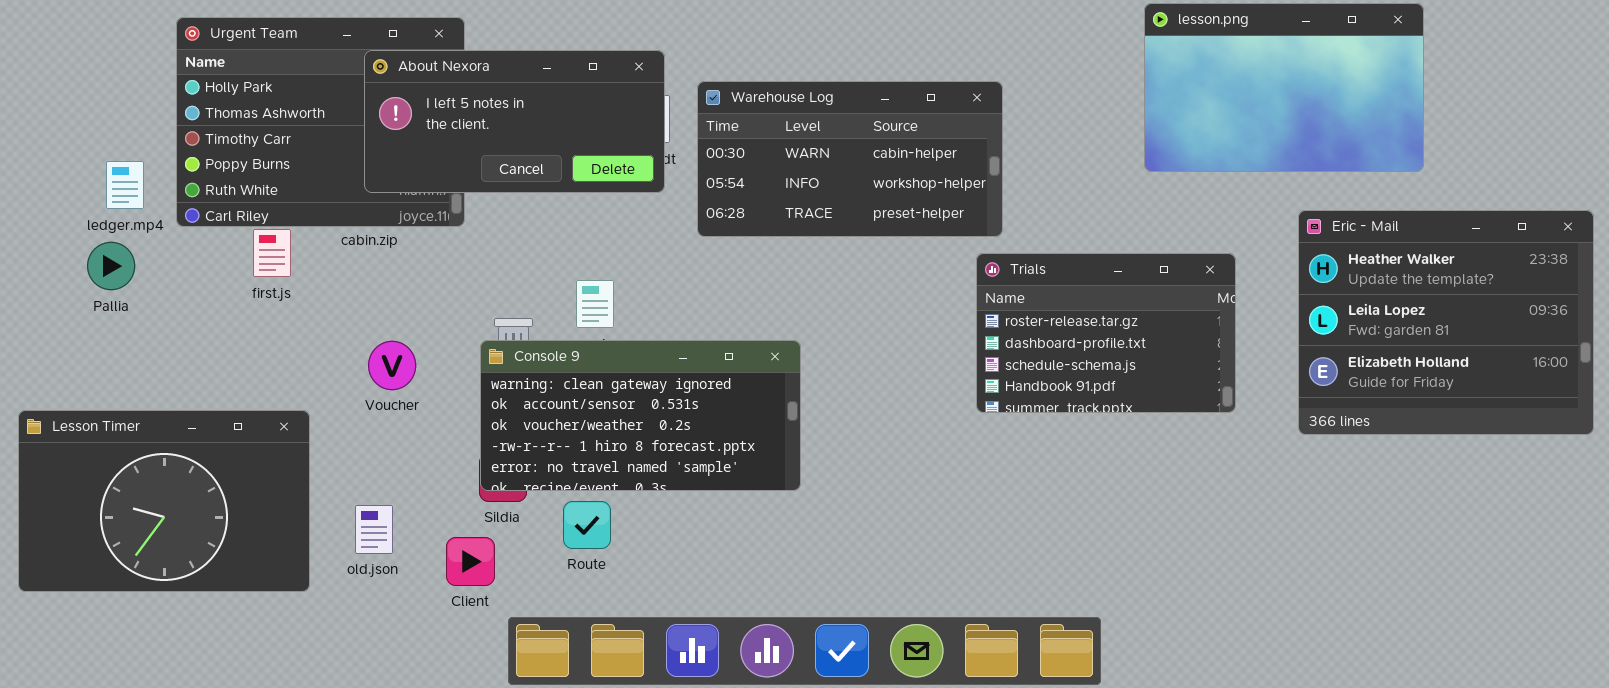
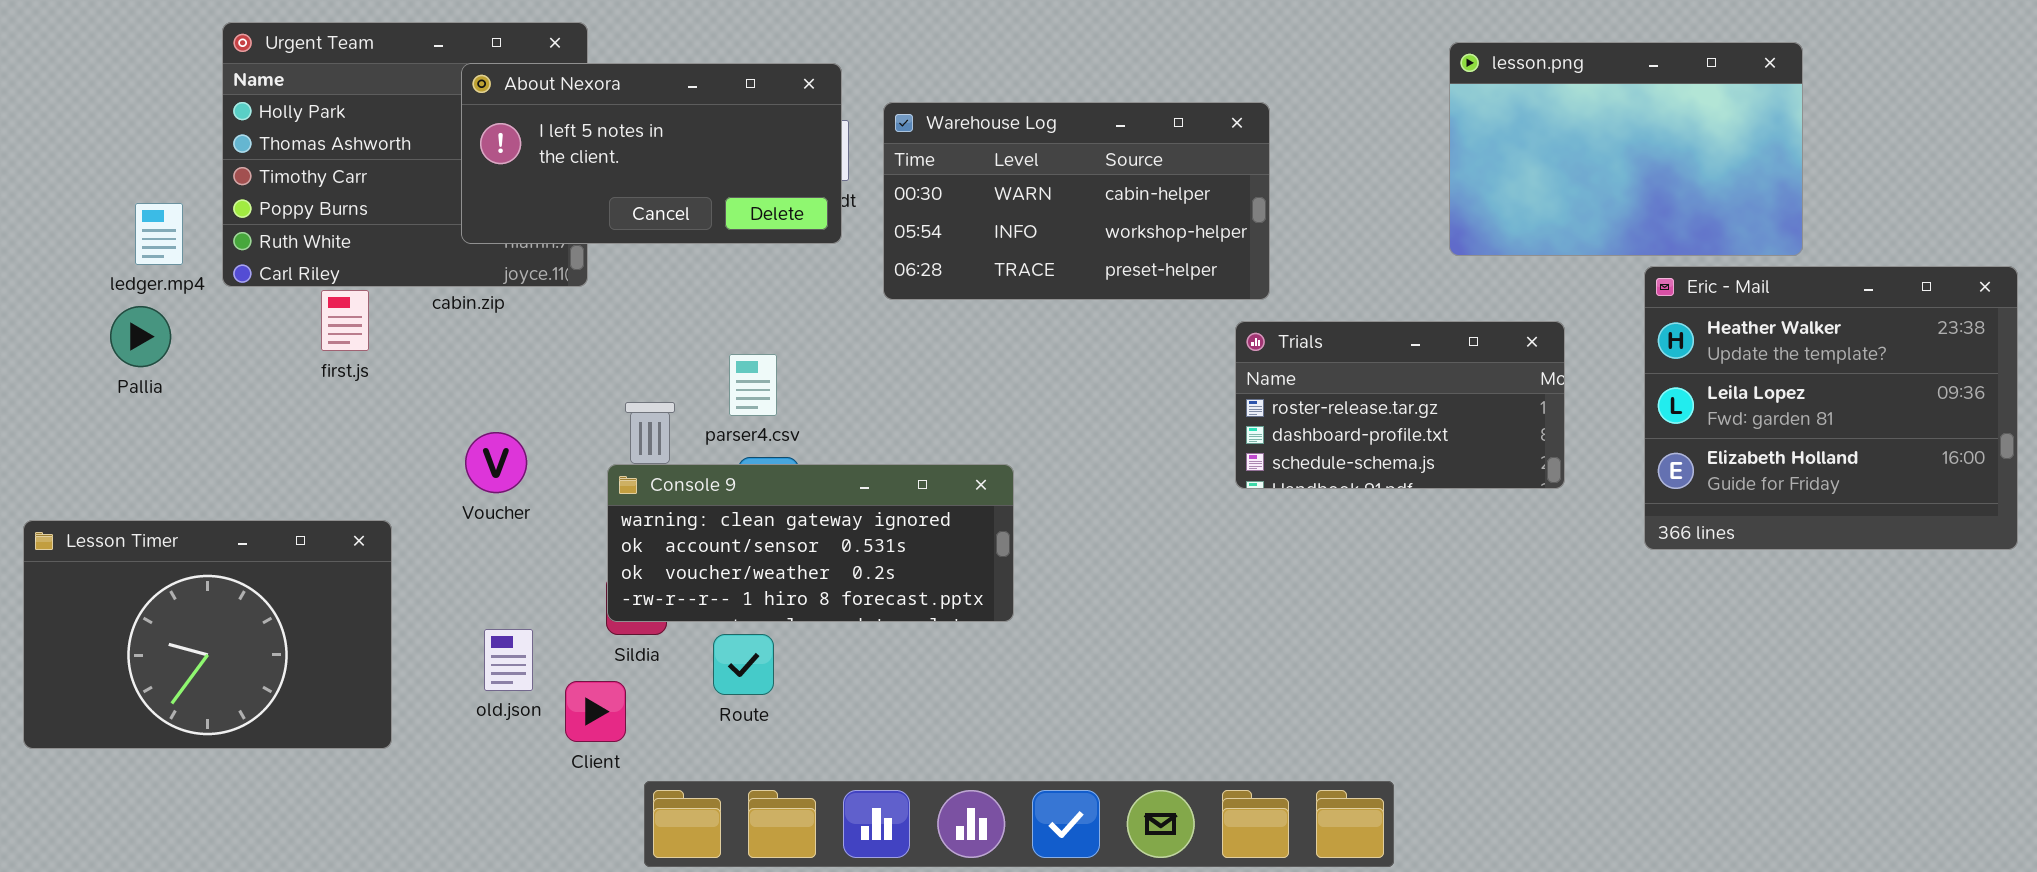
lesson.png: [1144,3,1424,172] -> [1449,42,1803,256], moved
Trials: [976,253,1236,413] -> [1235,321,1565,489], resized
Console 9: [480,340,801,491] -> [607,464,1014,622], resized
old.json: [355,505,393,554] -> [484,629,533,691], moved

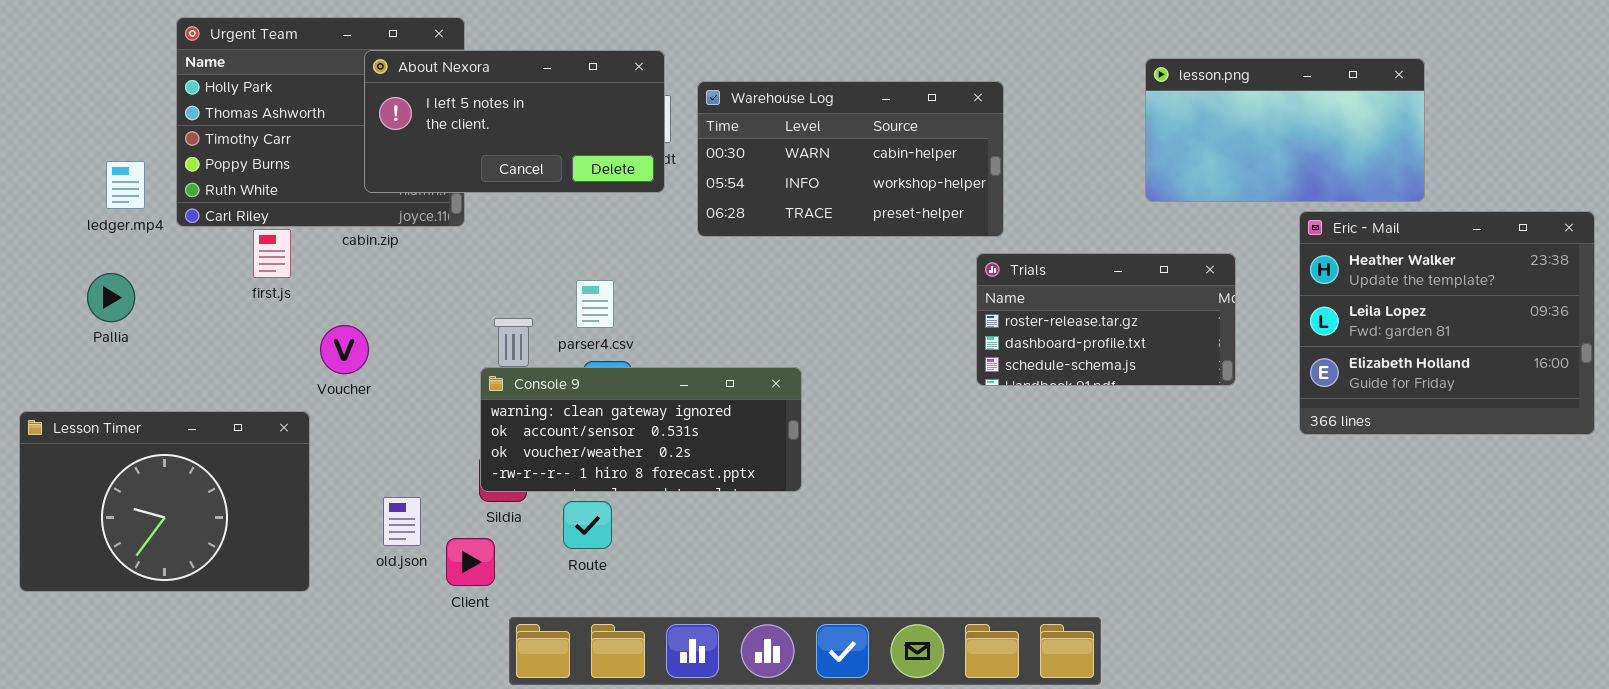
lesson.png: [1449,42,1803,256] -> [1145,58,1425,202], resized
Pallia: [110,306,171,367] -> [87,273,135,322], moved
Voucher: [465,432,527,493] -> [320,325,369,374], moved

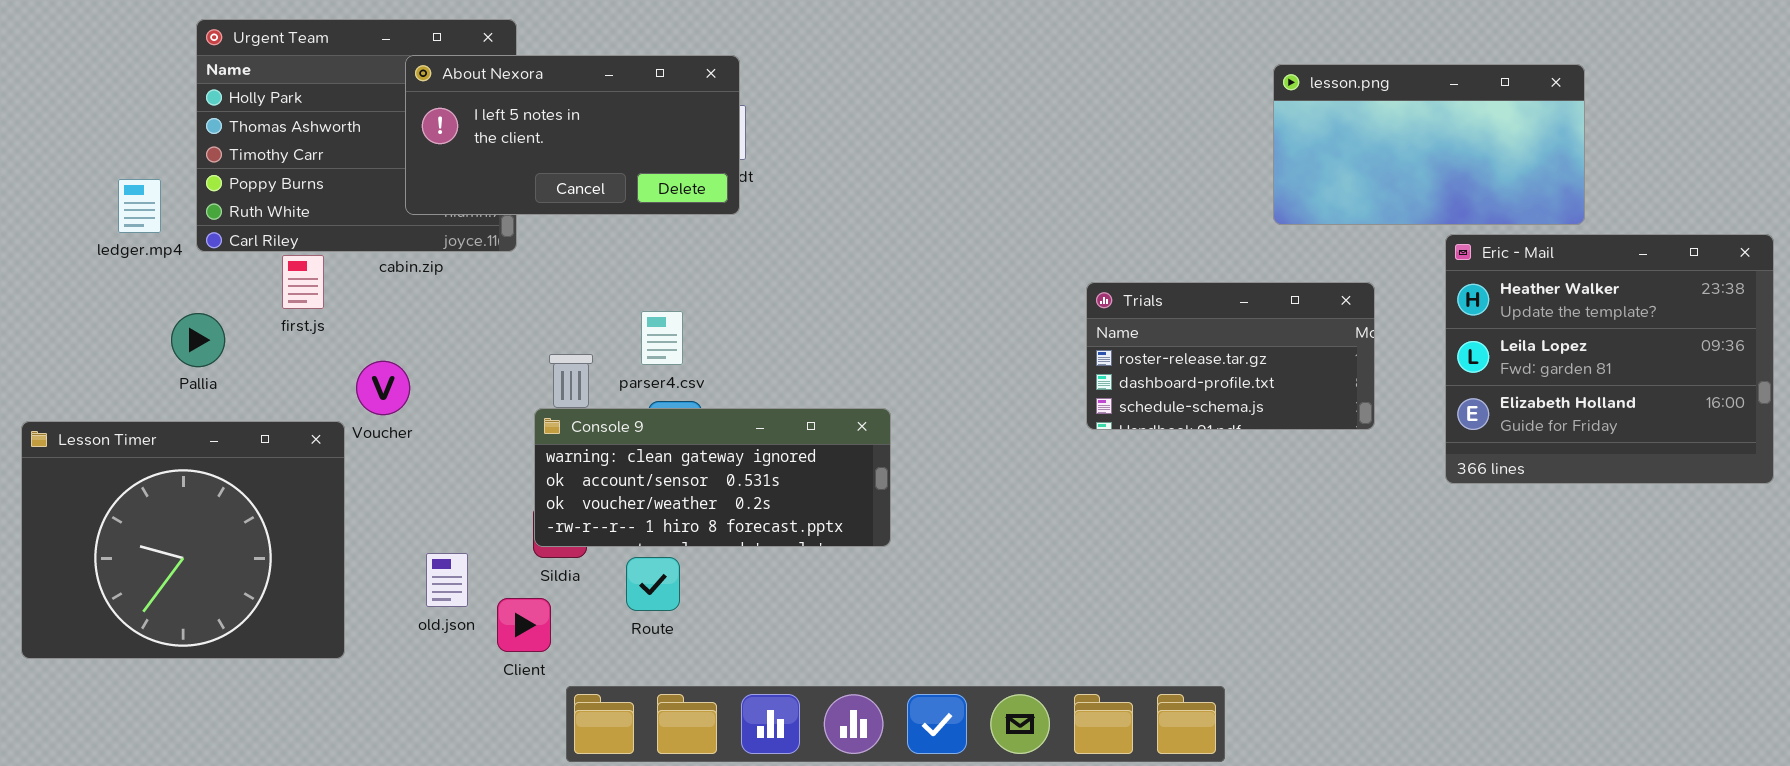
Warehouse Log: [697,81,1004,237] -> none, closed
Pallia: [87,273,135,322] -> [171,313,225,367], moved
Lesson Timer: [19,411,310,592] -> [21,421,345,659], resized

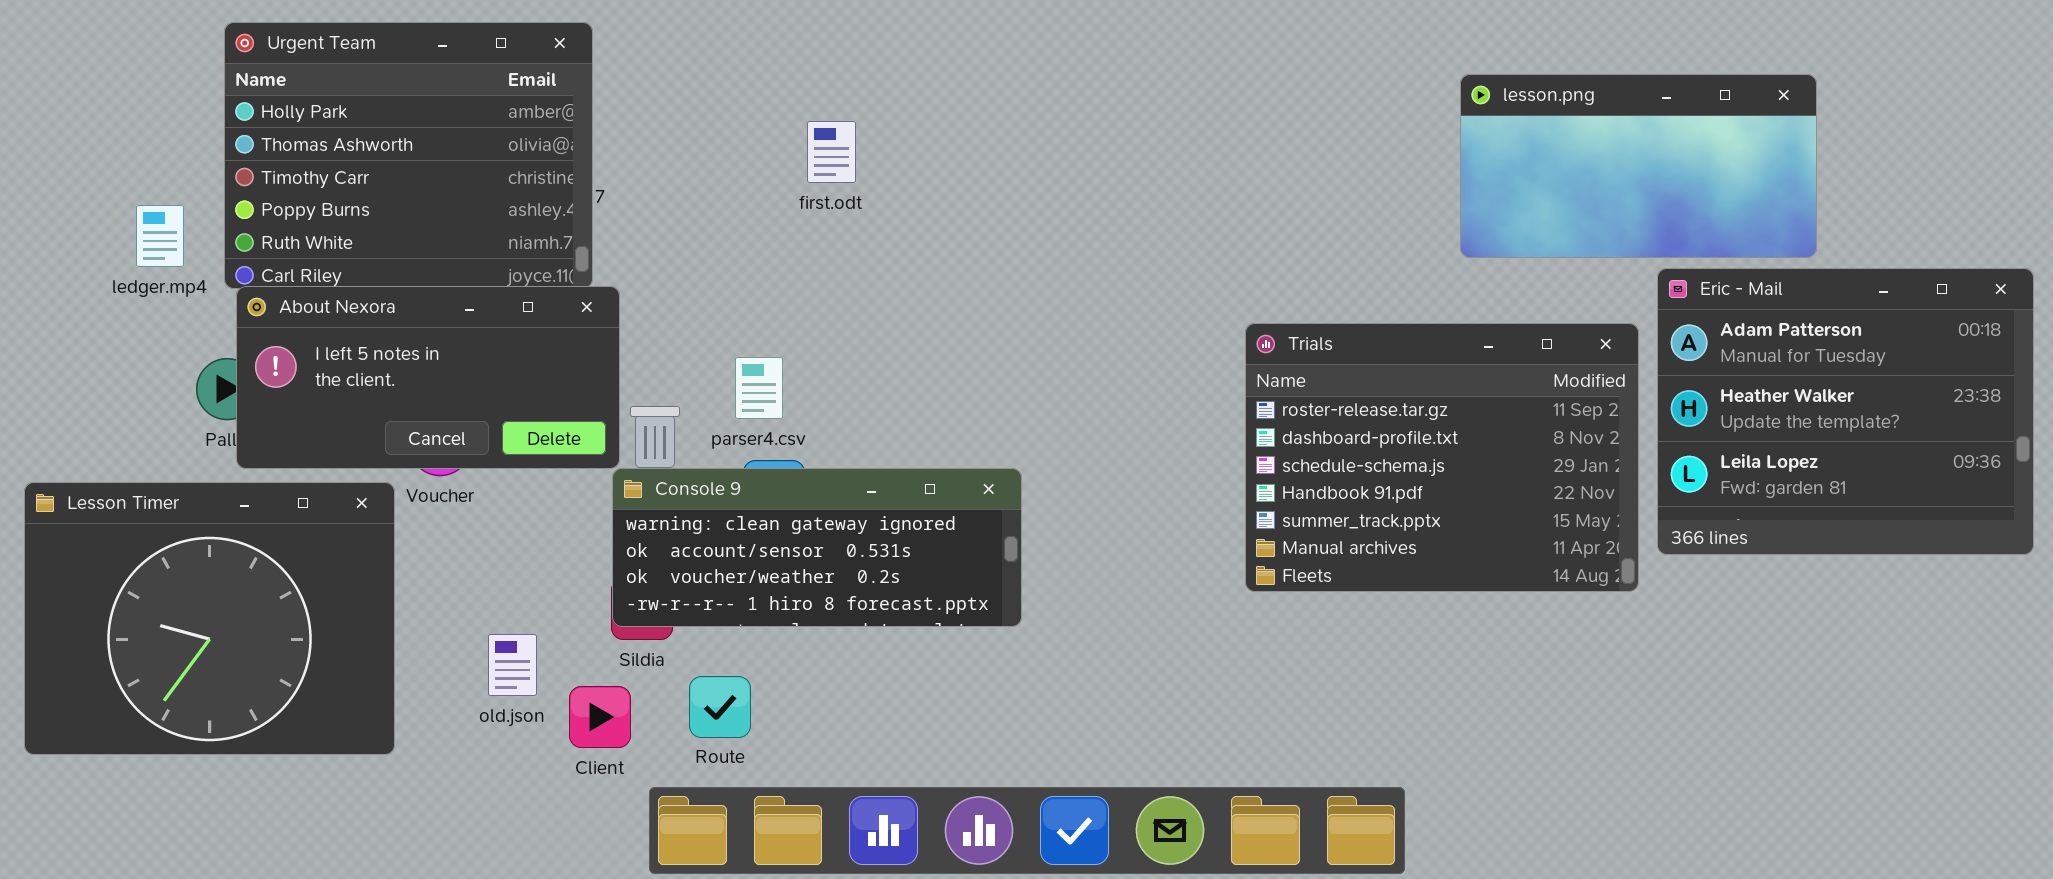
About Nexora: [405,55,740,215] -> [236,286,620,469], moved
Eric - Mail: [1445,234,1774,484] -> [1657,268,2034,555], scrolled up 1 row
Trials: [1086,282,1375,430] -> [1245,323,1639,592], resized
Route: [626,557,680,611] -> [689,676,751,738], moved

